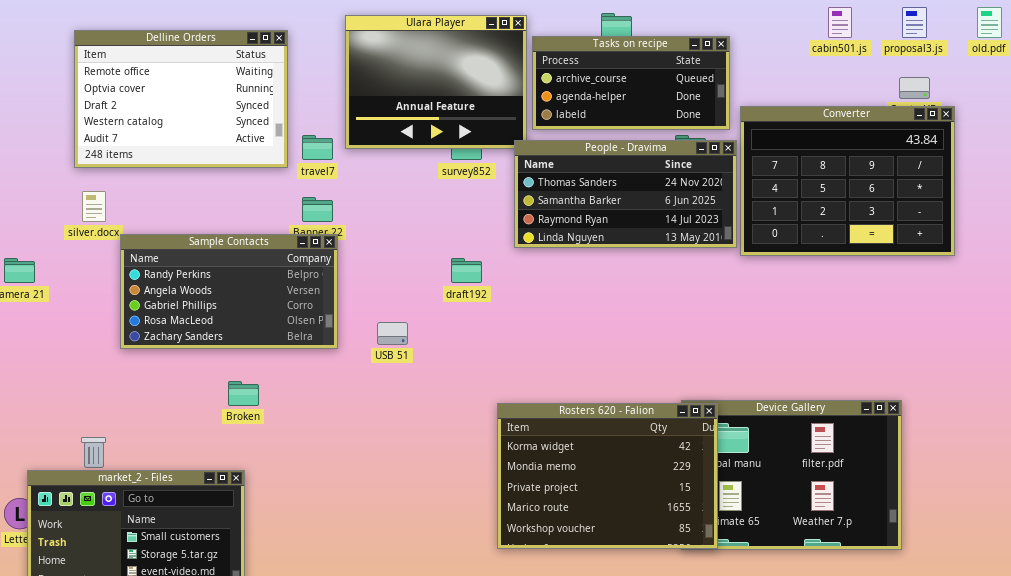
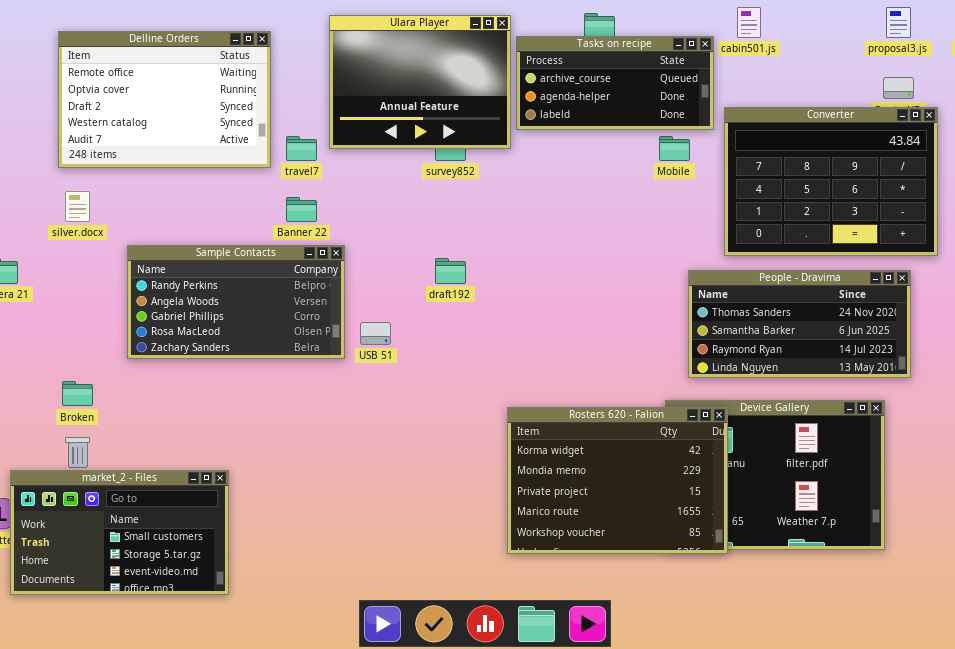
cabin501.js: [828,7,852,38] -> [737,7,761,38], moved
People - Dravima: [514,140,737,248] -> [688,270,911,378], moved
Sample Contacts: [120,234,338,349] -> [127,245,345,359], moved
Broken: [228,381,259,406] -> [62,381,93,406], moved
Rosters 620 - Falion: [497,403,718,549] -> [507,407,728,554], moved

